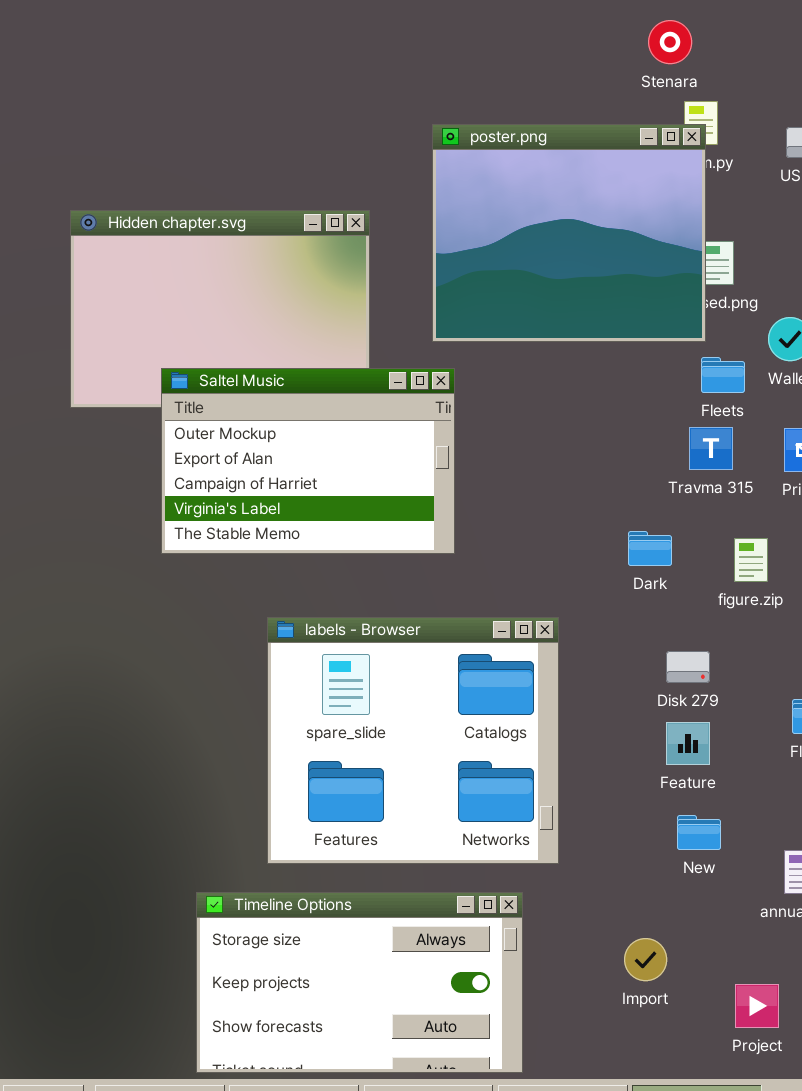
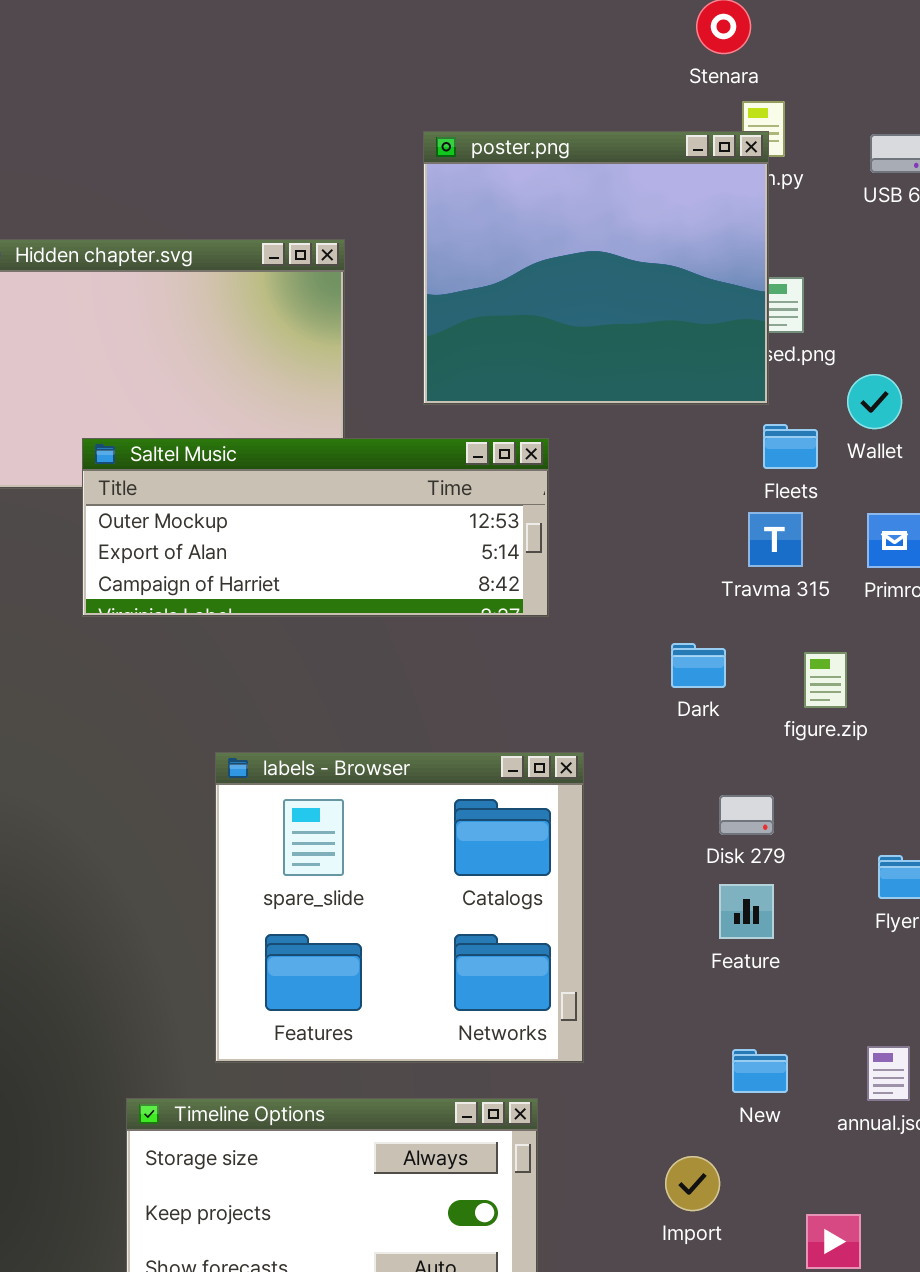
Saltel Music: [161,368,455,554] -> [82,438,549,617], resized
New: [677,815,721,850] -> [732,1049,788,1093], moved

